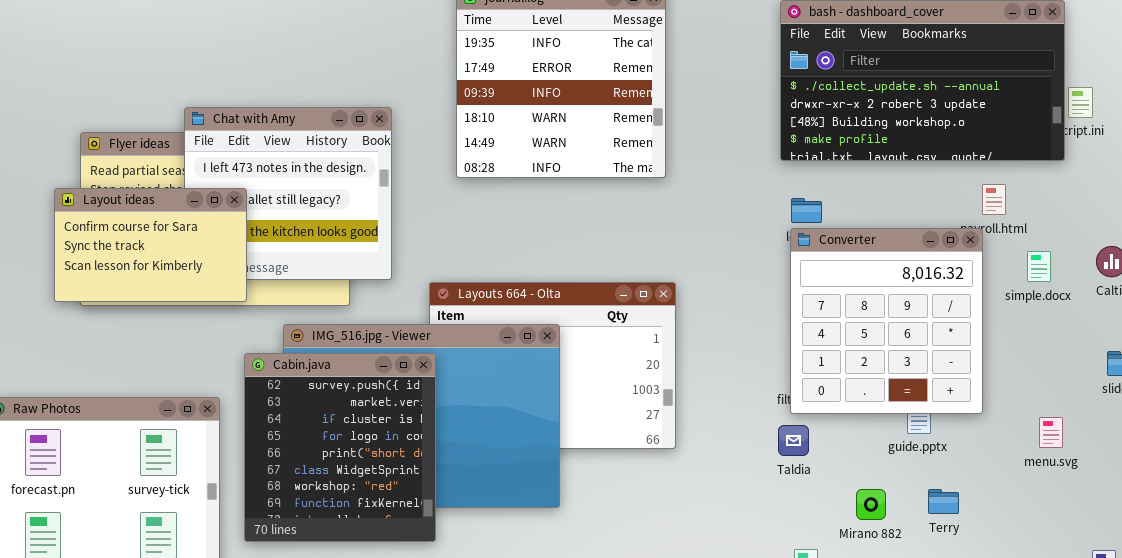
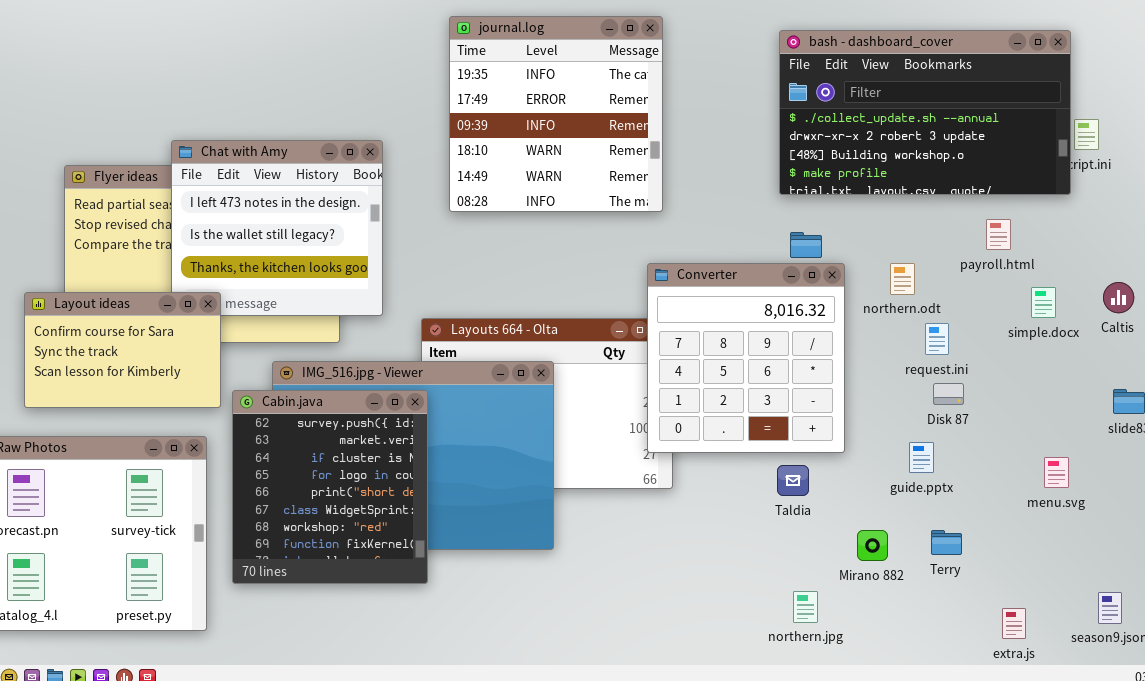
Layout ideas: [54,188,247,302] -> [24,292,221,408], moved
Converter: [790,228,983,414] -> [647,263,845,453], moved

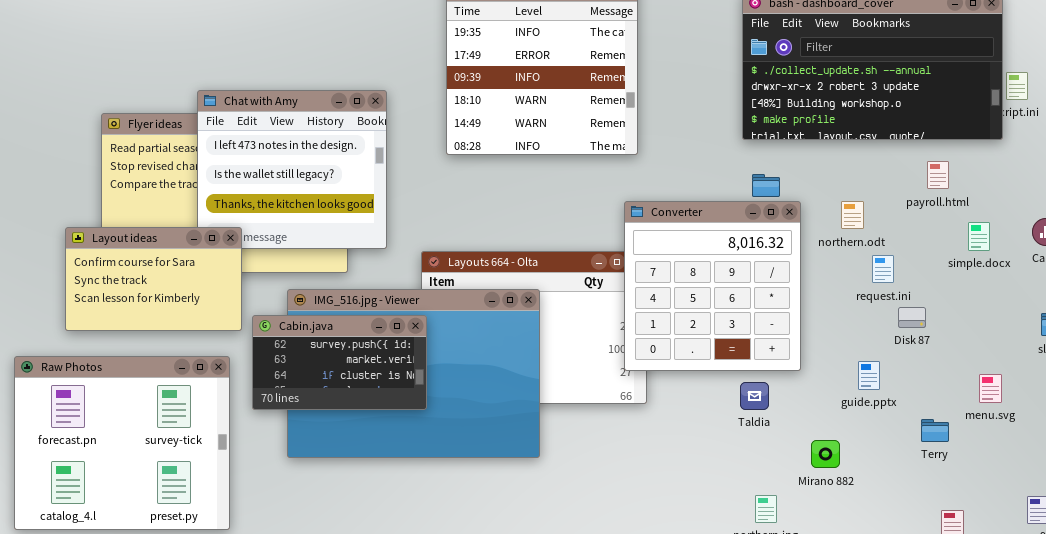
Disk 87: [933,383,964,405] -> [898,307,926,328], moved
Cabin.java: [232,390,428,584] -> [252,315,427,410], resized
Terry: [931,530,962,555] -> [921,419,949,442], moved

